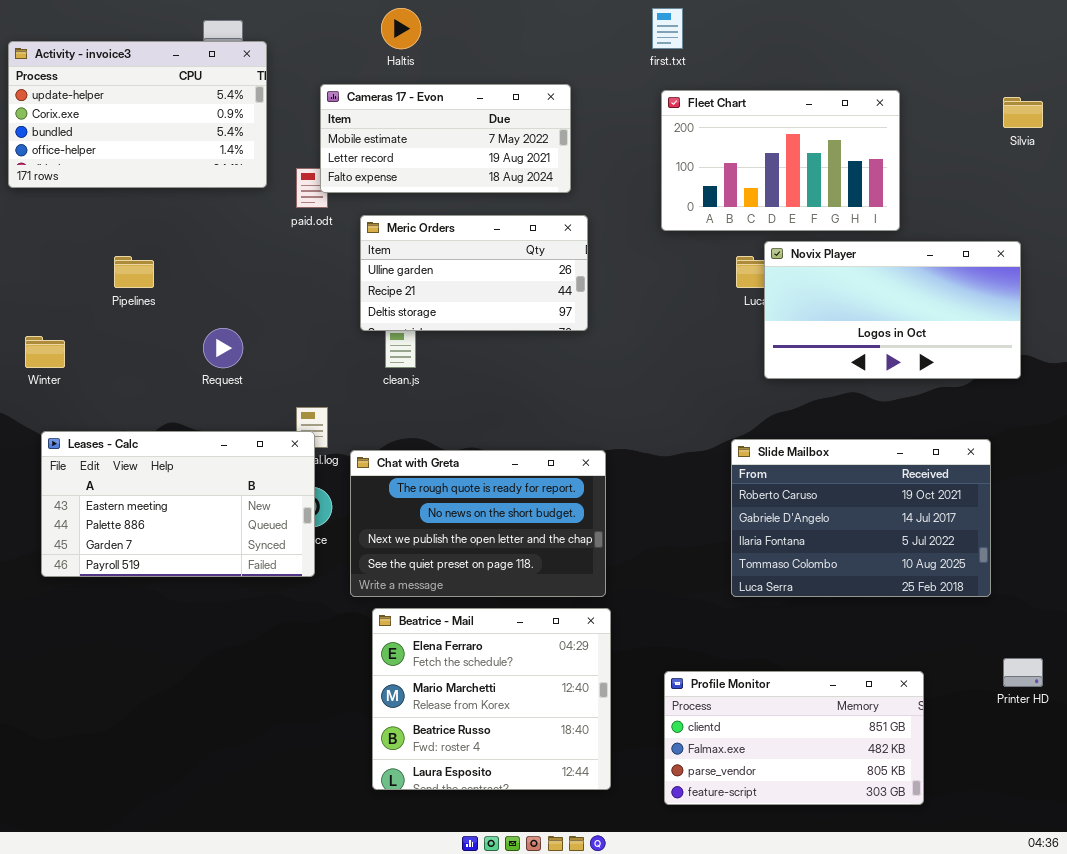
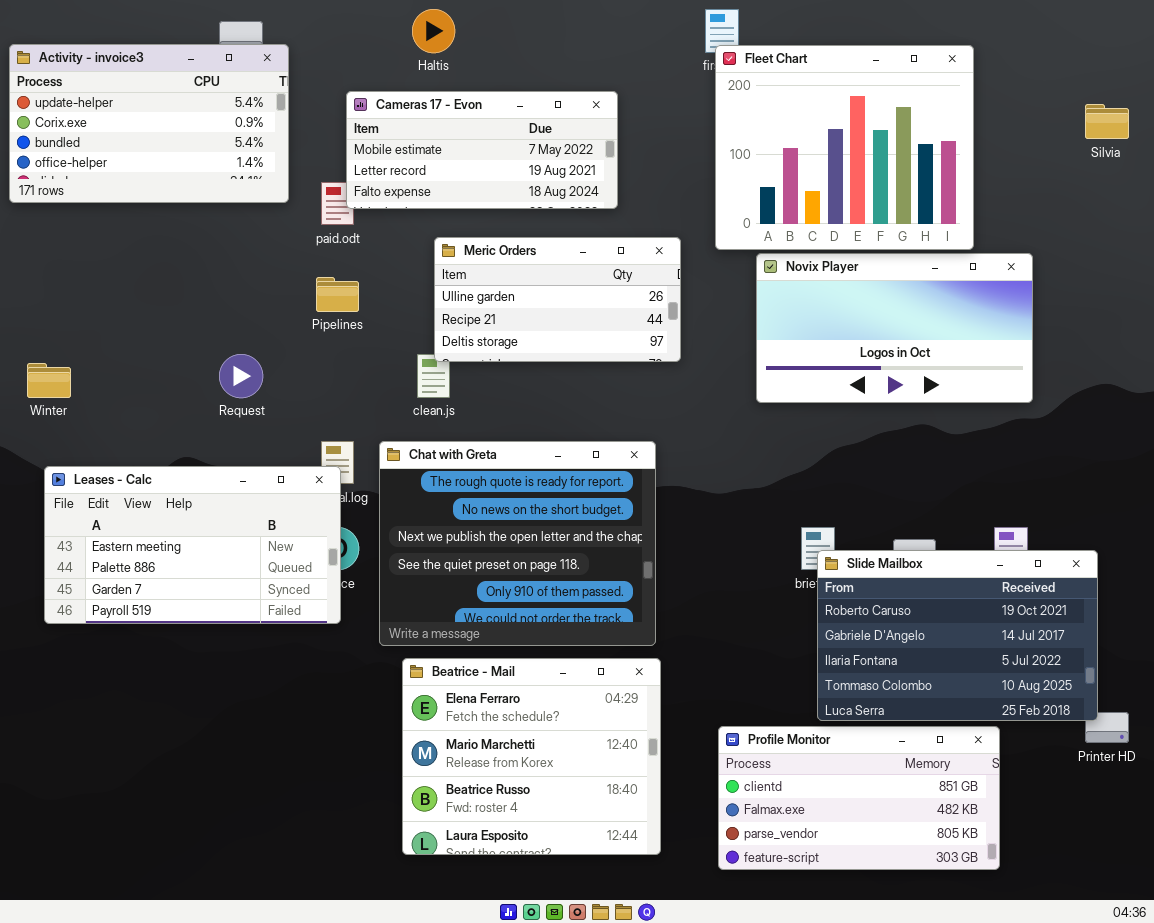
Fleet Chart: [661,90,900,231] -> [715,45,974,250], resized
Meric Orders: [360,215,588,331] -> [434,237,681,362], moved
Novix Player: [764,241,1021,379] -> [756,253,1033,403], moved
Pipelines: [114,256,154,288] -> [316,277,359,312], moved
Slide Mailbox: [731,439,991,597] -> [817,550,1098,721], moved
Chat with Greta: [350,450,606,597] -> [379,441,656,646], resized

